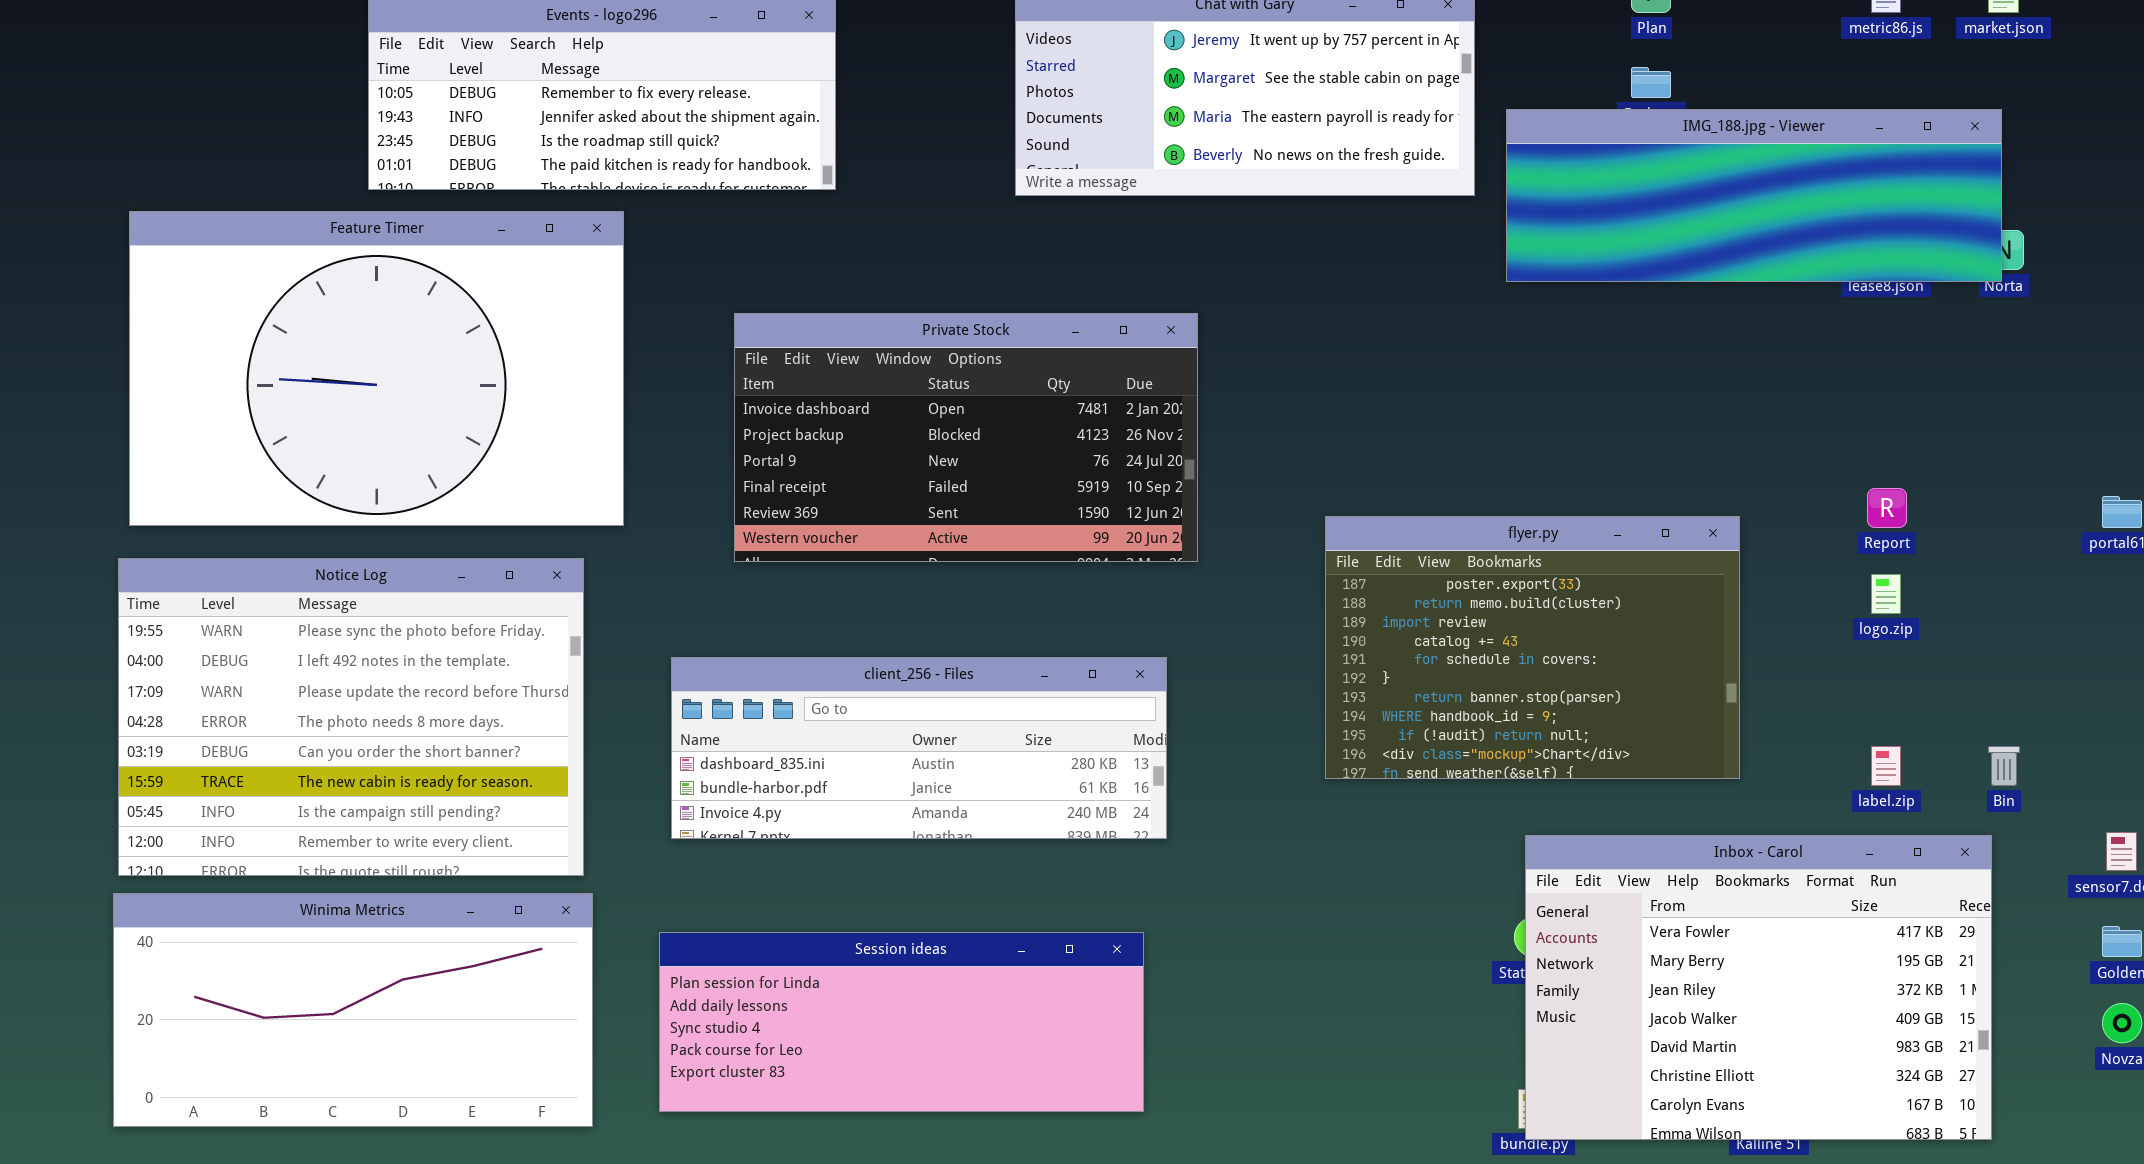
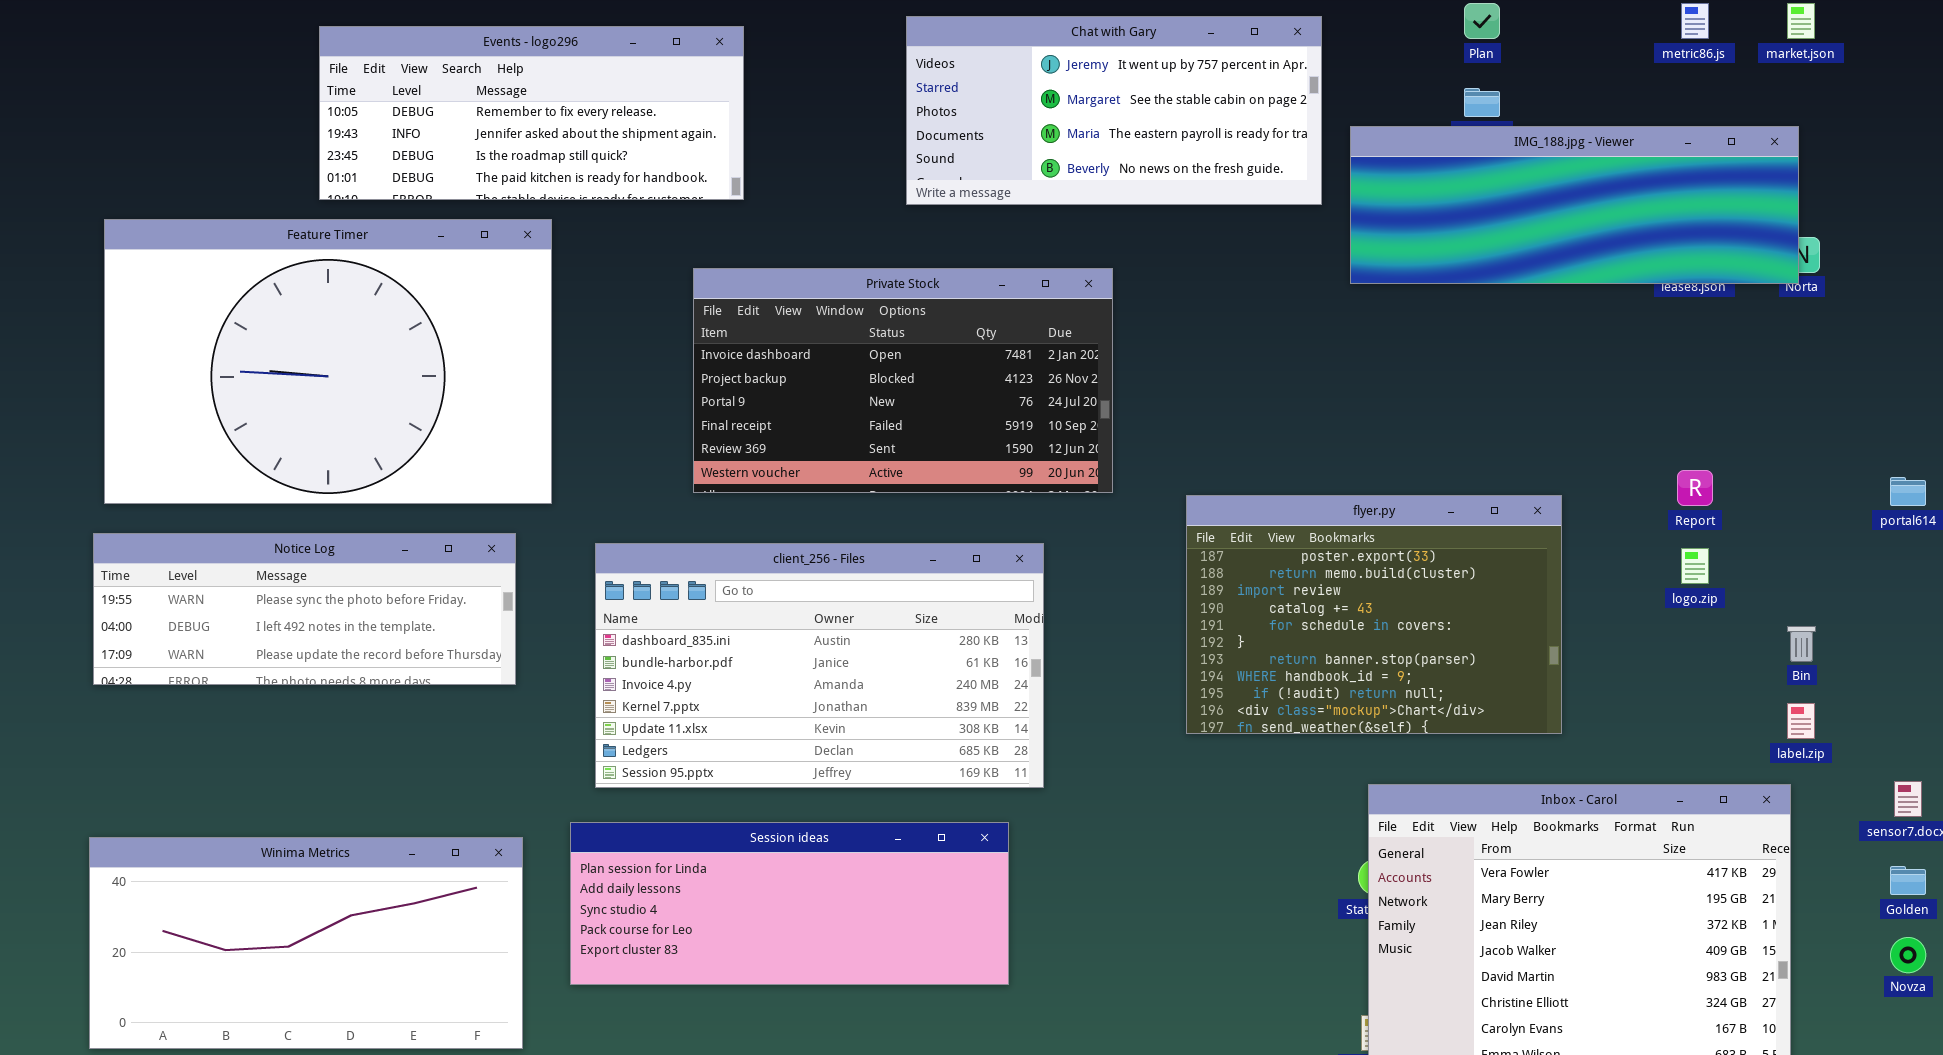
Private Stock: [734,313,1198,562] -> [693,268,1113,493], moved
Notice Log: [118,558,584,876] -> [93,533,516,685], resized
client_256 - Files: [671,657,1167,839] -> [595,543,1044,788], resized
label.zip: [1871,746,1901,786] -> [1787,703,1815,739], moved
Bin: [1988,746,2020,786] -> [1787,626,1816,662], moved
Session ideas: [659,932,1144,1112] -> [570,822,1009,985], moved

